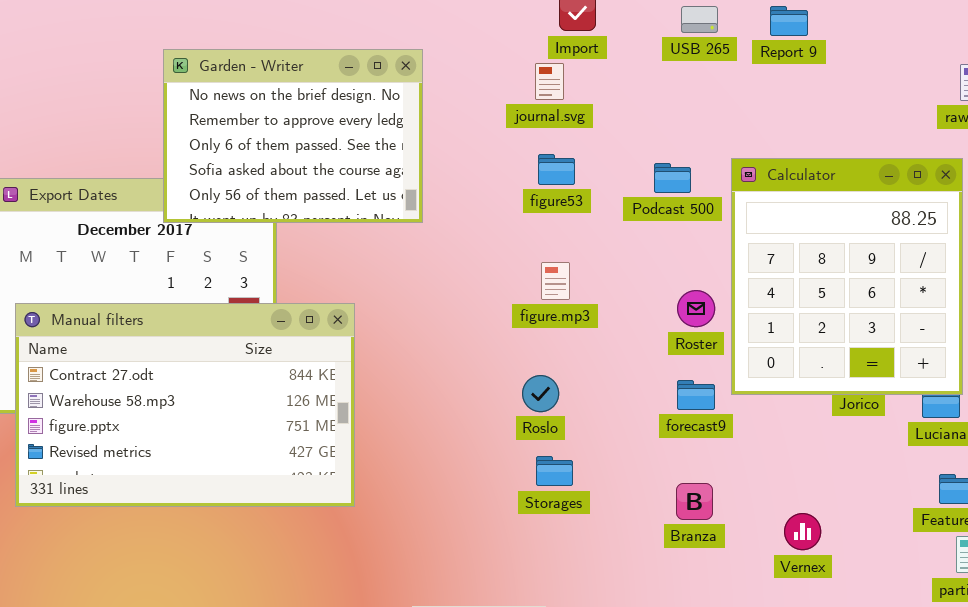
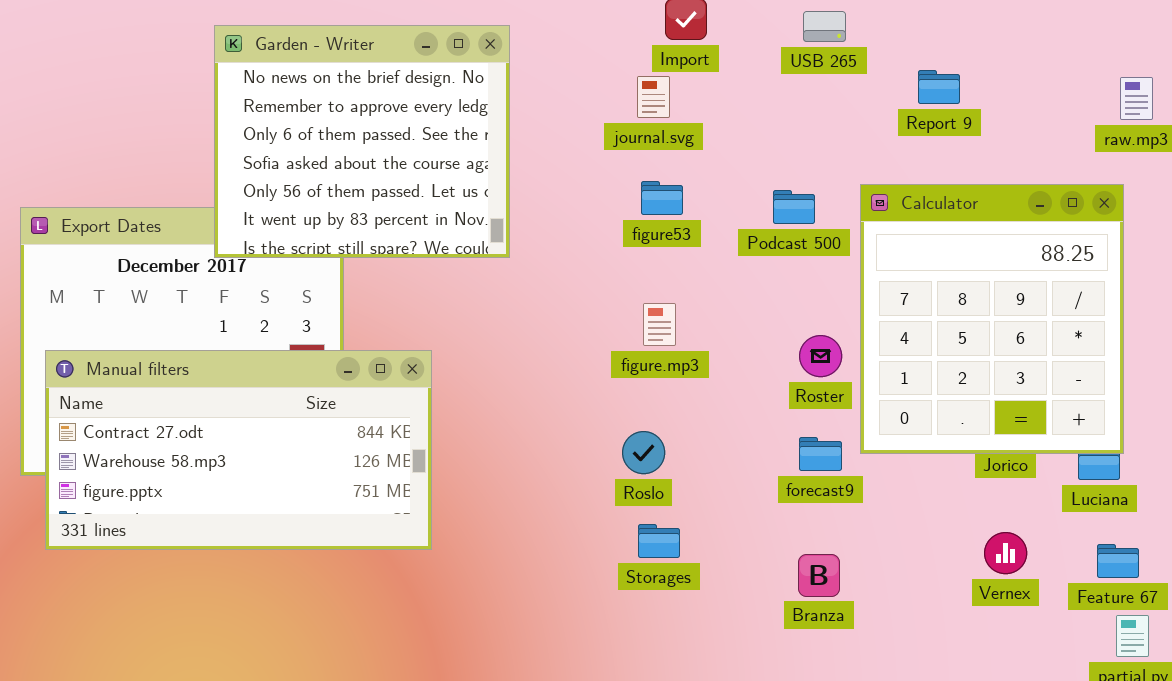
Report 9: [770,6,808,36] -> [918,70,960,104], moved
Garden - Writer: [163,49,423,223] -> [214,25,510,258], resized
Manual filters: [15,303,355,507] -> [45,350,432,550], resized
Vernex: [784,513,821,550] -> [984,532,1027,574], moved

